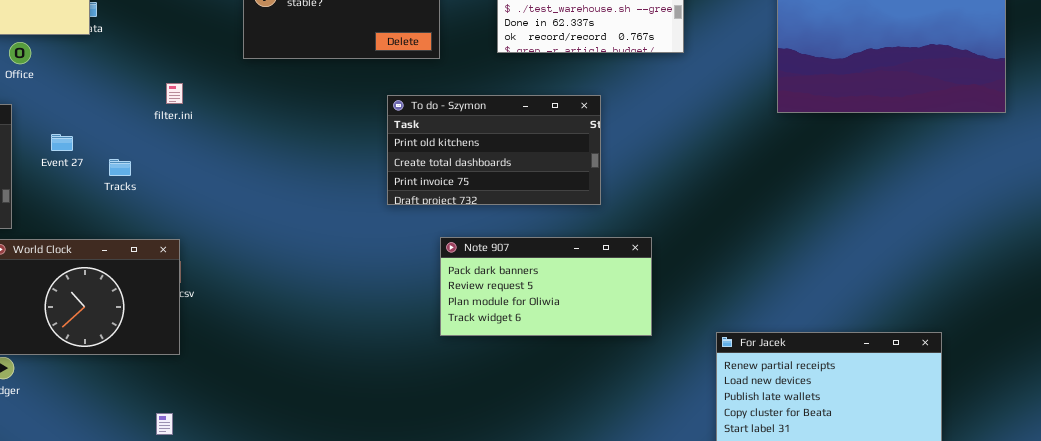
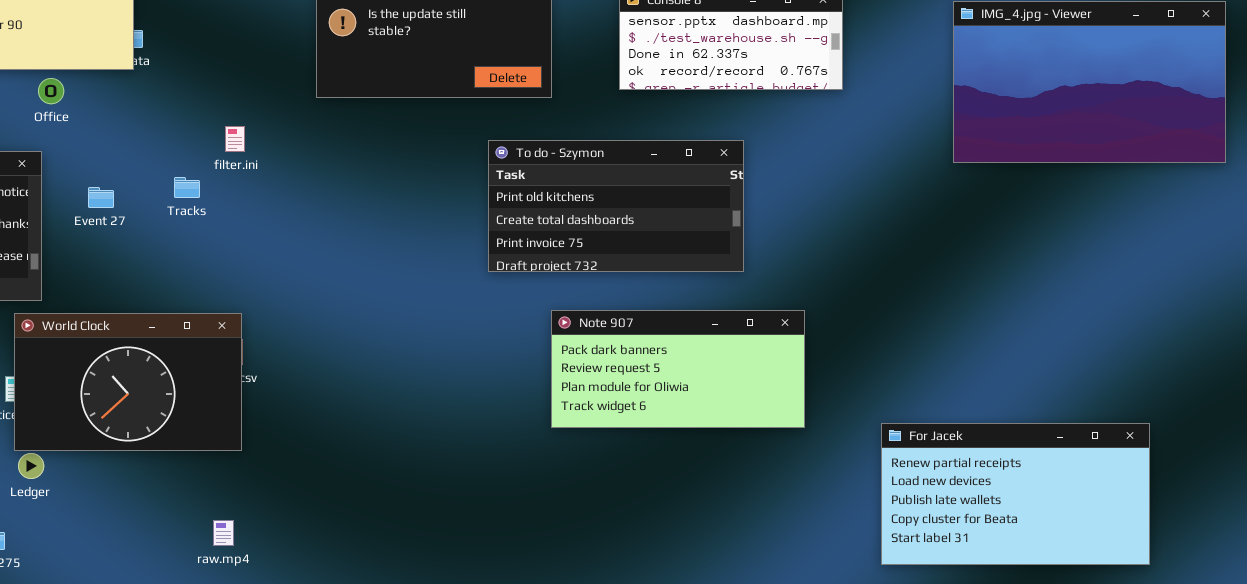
Tracks: [109,159,131,176] -> [174,177,200,198], moved

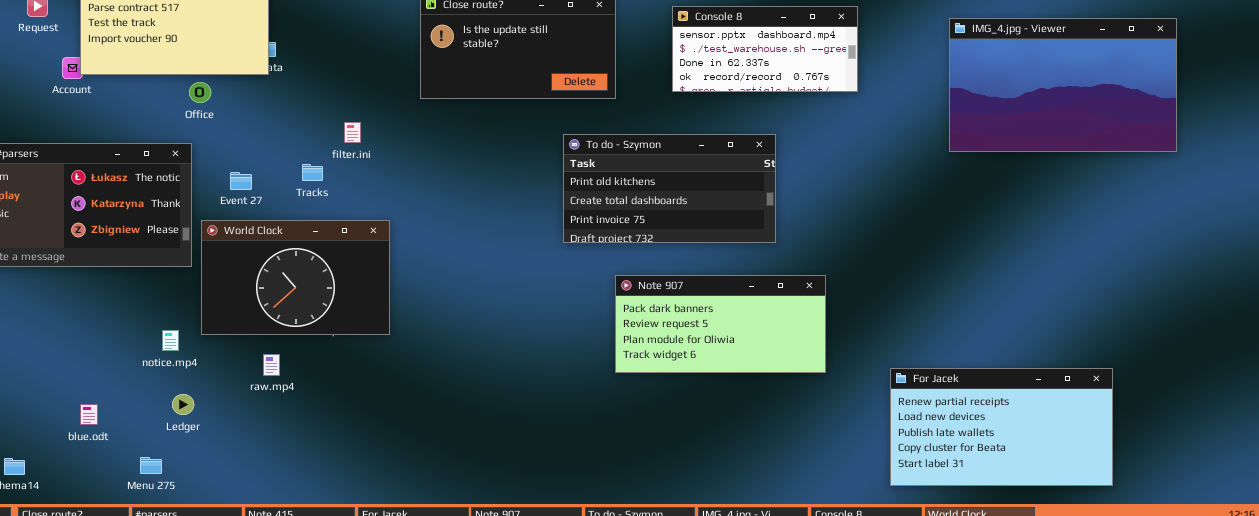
World Clock: [14,313,242,451] -> [201,220,390,335], moved
raw.mp4: [213,520,234,546] -> [263,354,280,376], moved

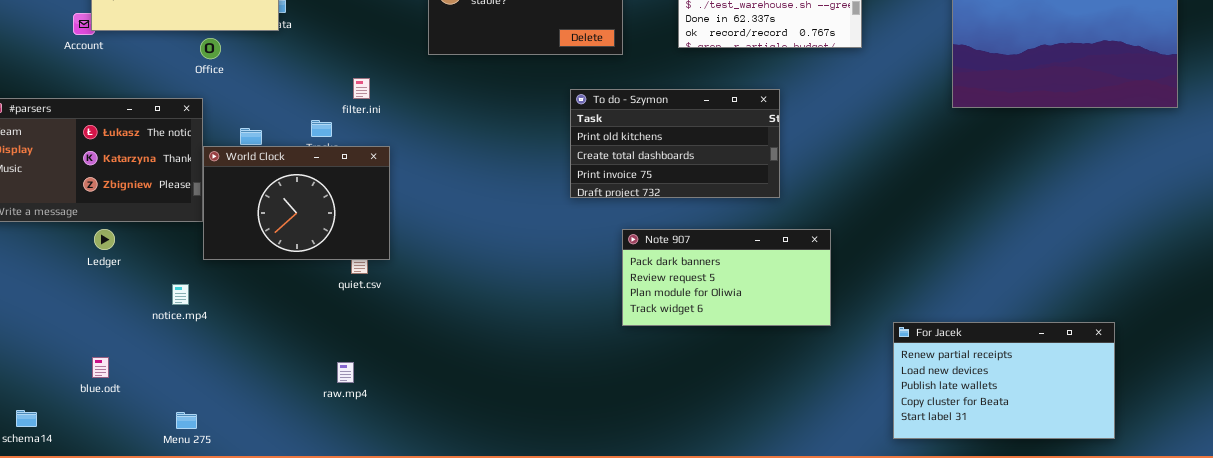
World Clock: [201,220,390,335] -> [203,146,390,260], moved
raw.mp4: [263,354,280,376] -> [337,362,354,383], moved
Ledger: [172,394,194,415] -> [94,229,115,250], moved
Menu 275: [140,457,162,474] -> [176,412,197,429], moved

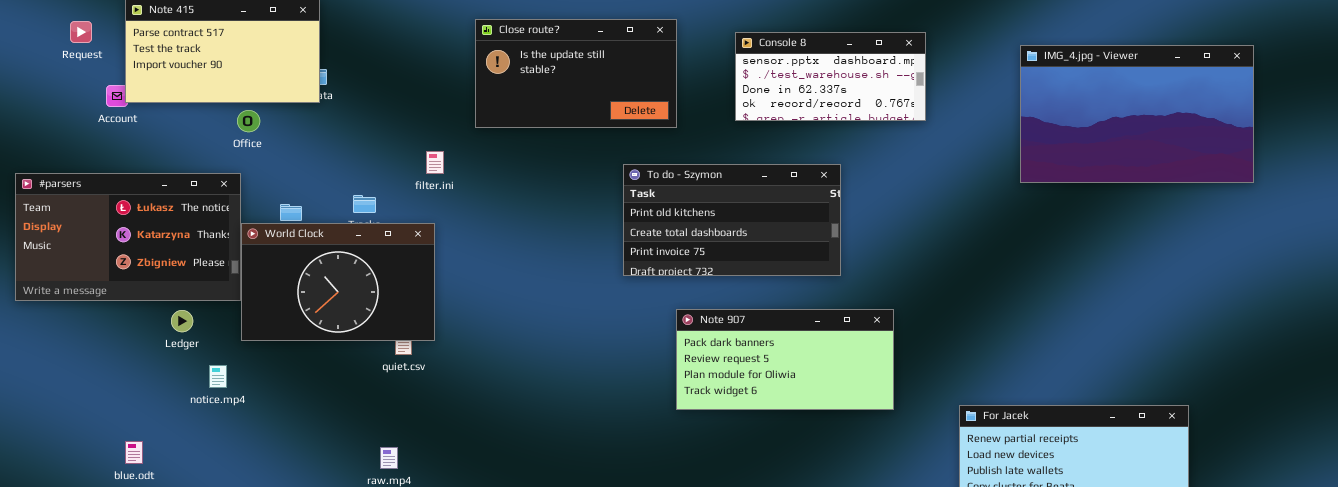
filter.ini: [353,78,370,99] -> [426,151,444,174], moved
Ledger: [94,229,115,250] -> [171,310,193,332], moved

